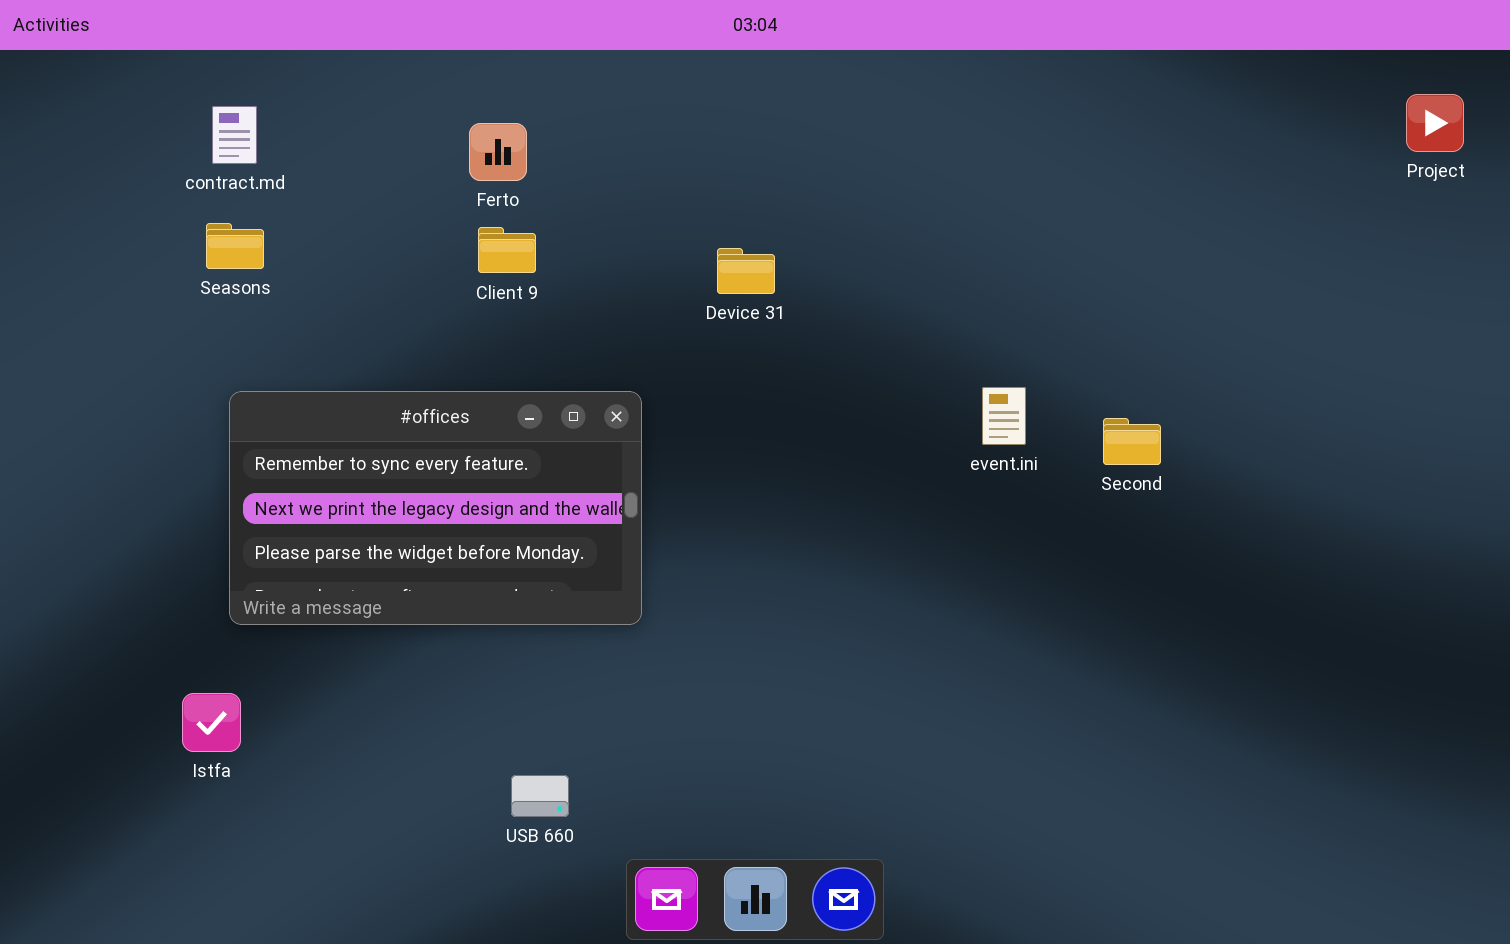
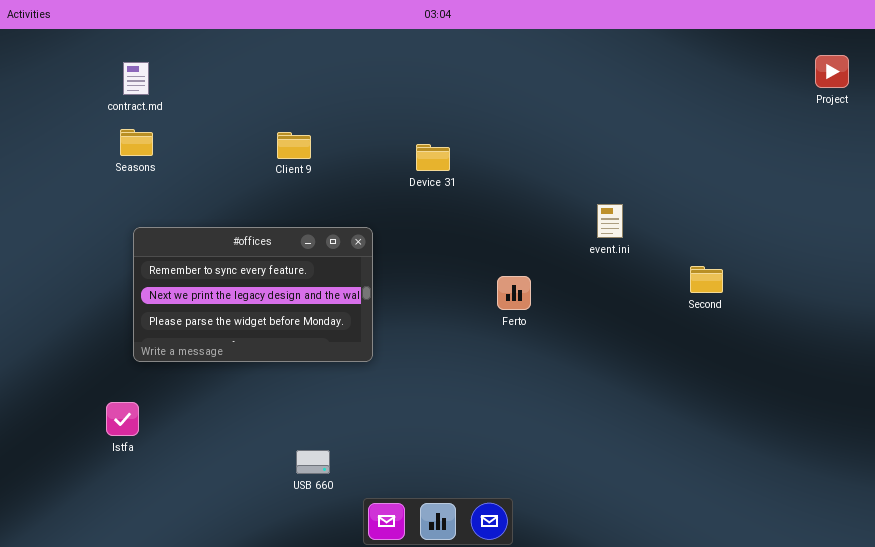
Ferto: [469,123,527,181] -> [497,276,531,310], moved
event.ini: [982,387,1026,445] -> [597,204,623,238], moved
Second: [1103,418,1161,465] -> [690,266,723,293], moved

